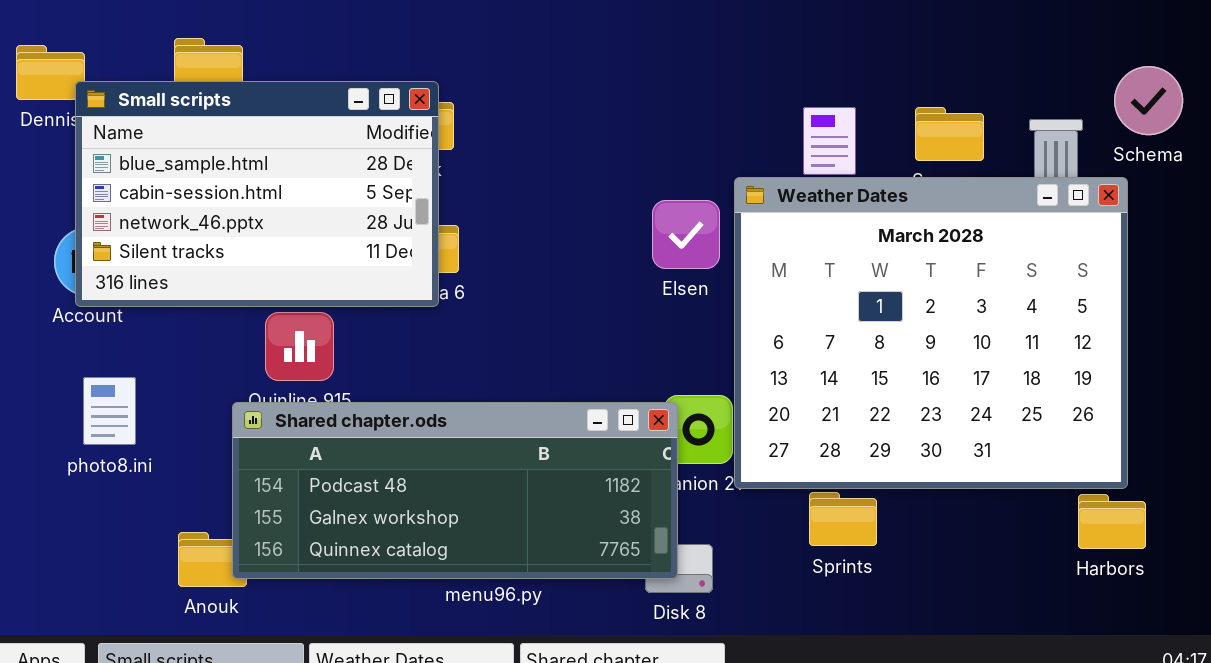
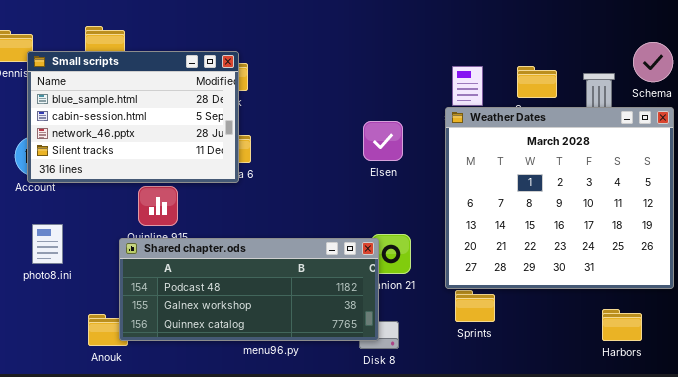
Weather Dates: [734,177,1128,489] -> [445,107,674,289], moved
Harbors: [1078,494,1146,549] -> [602,309,642,341], moved

